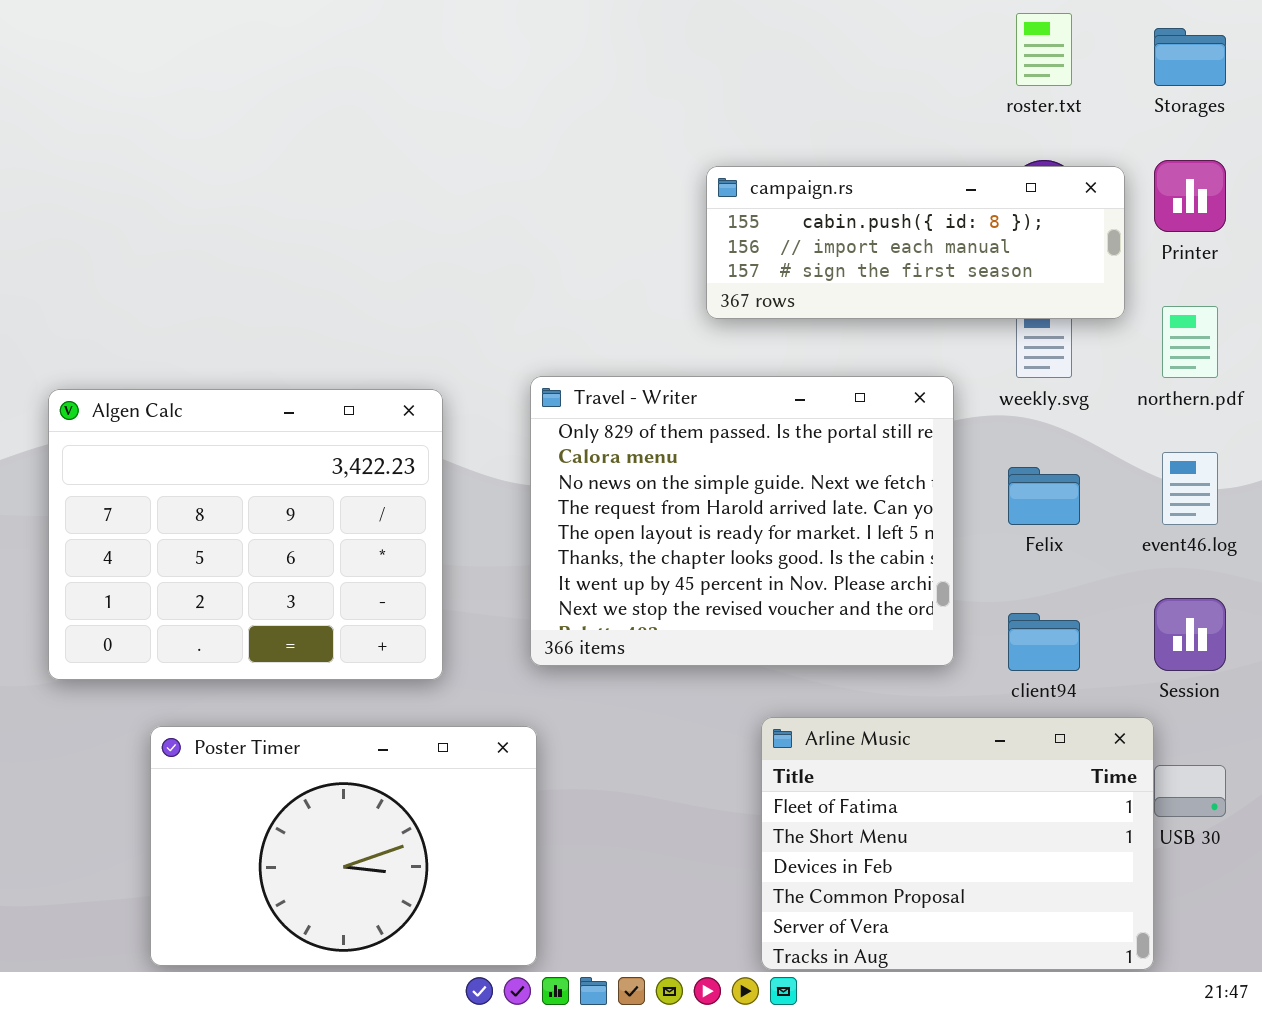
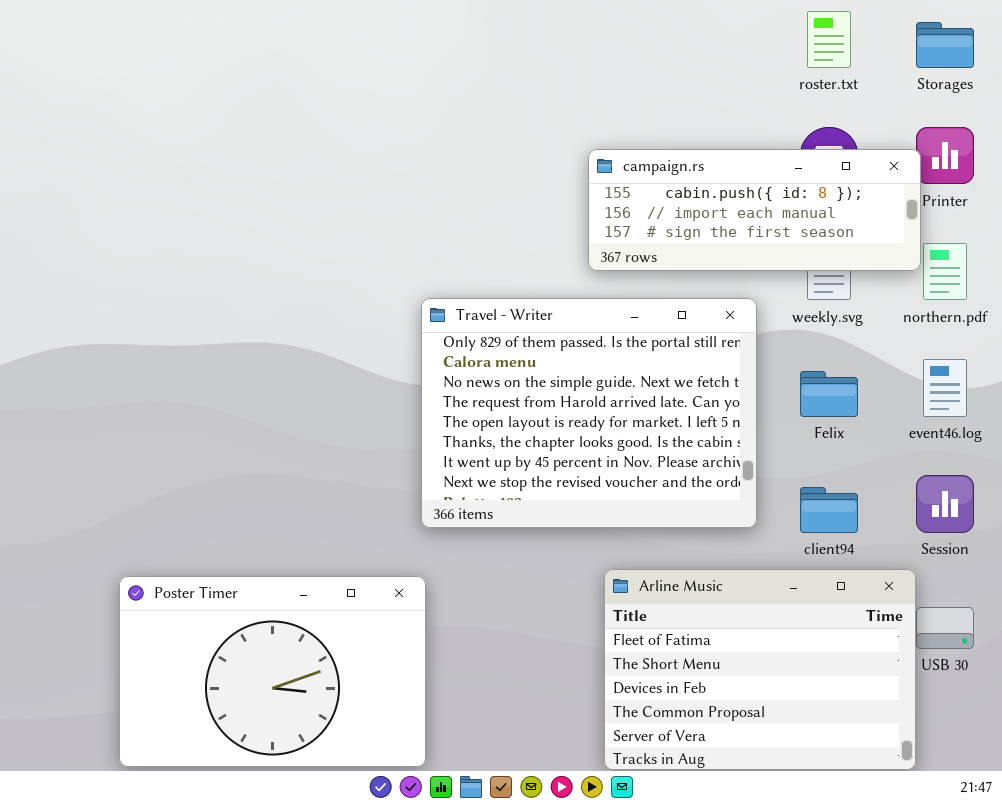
campaign.rs: [706,166,1125,319] -> [588,149,921,271], moved
Algen Calc: [48,389,443,680] -> none, closed

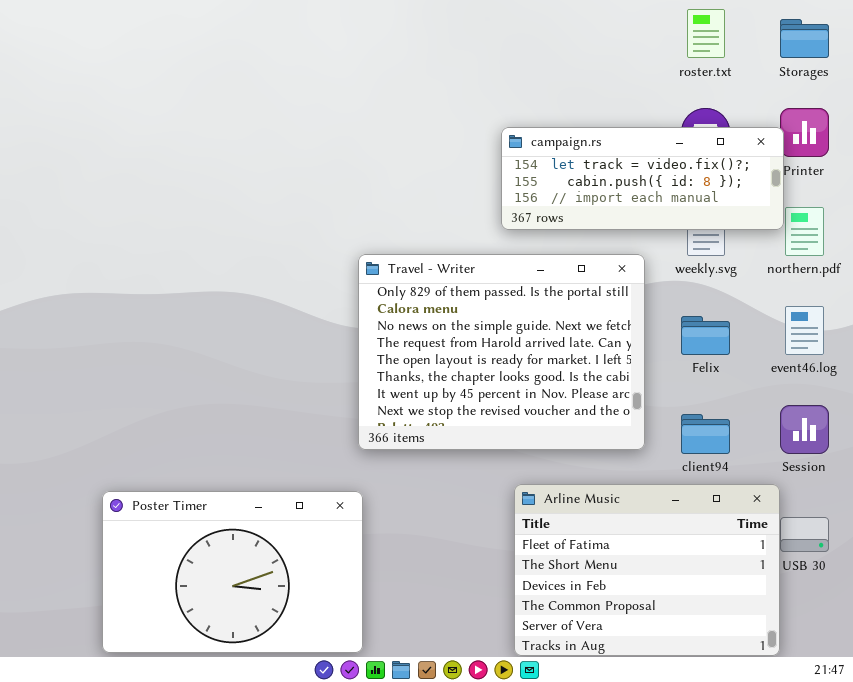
campaign.rs: [588,149,921,271] -> [501,127,784,230], scrolled up 1 row

